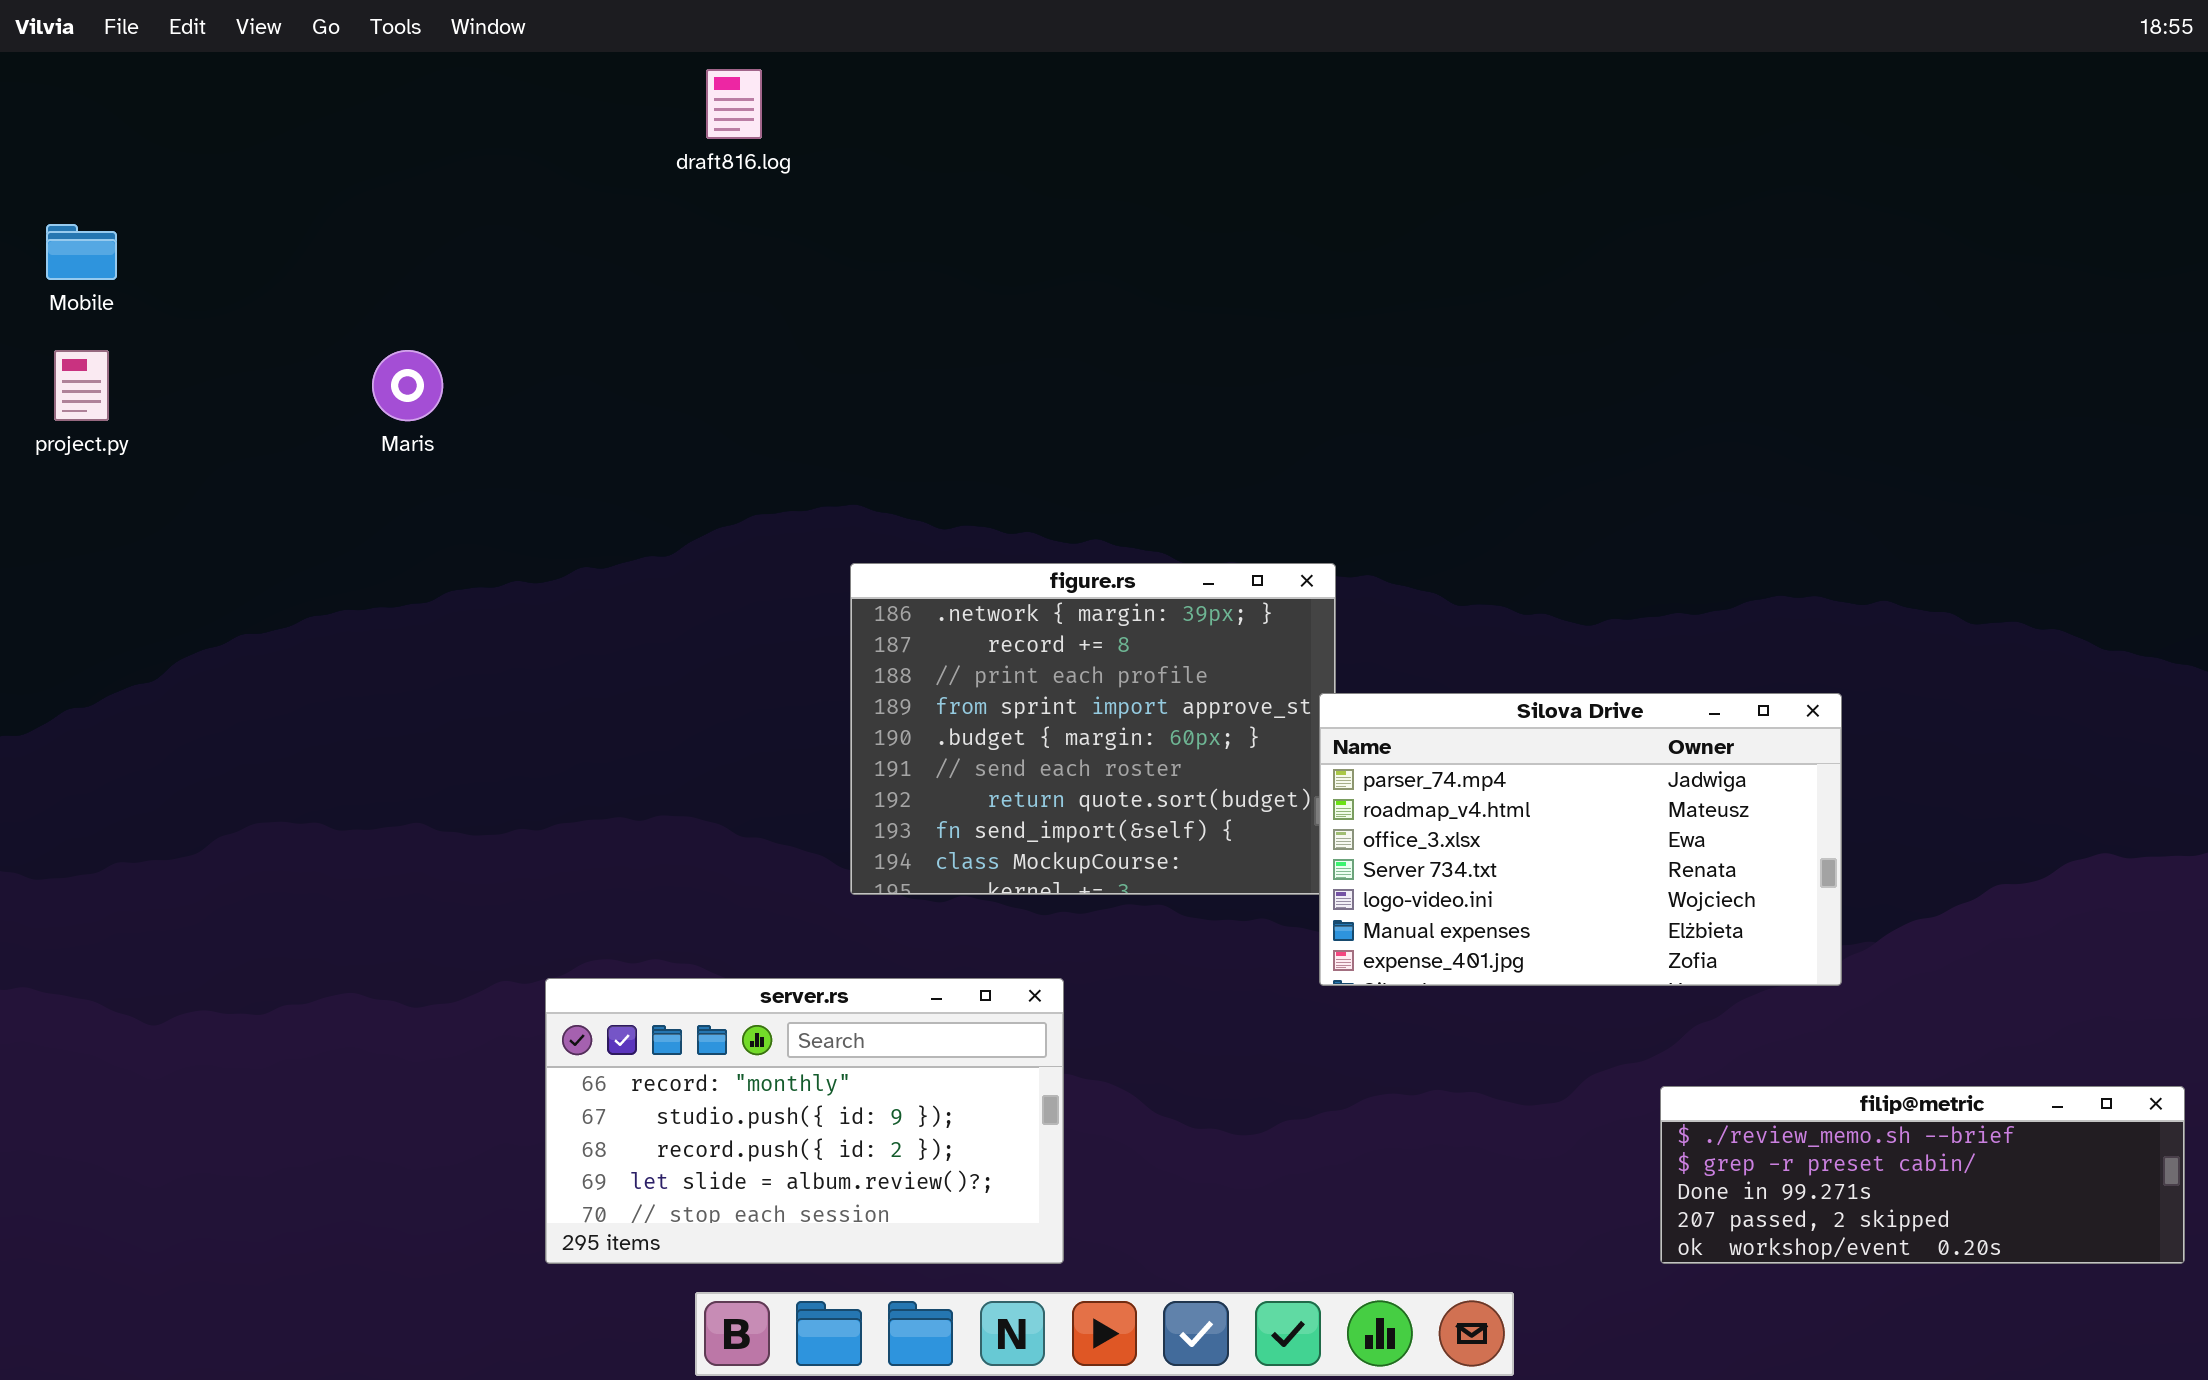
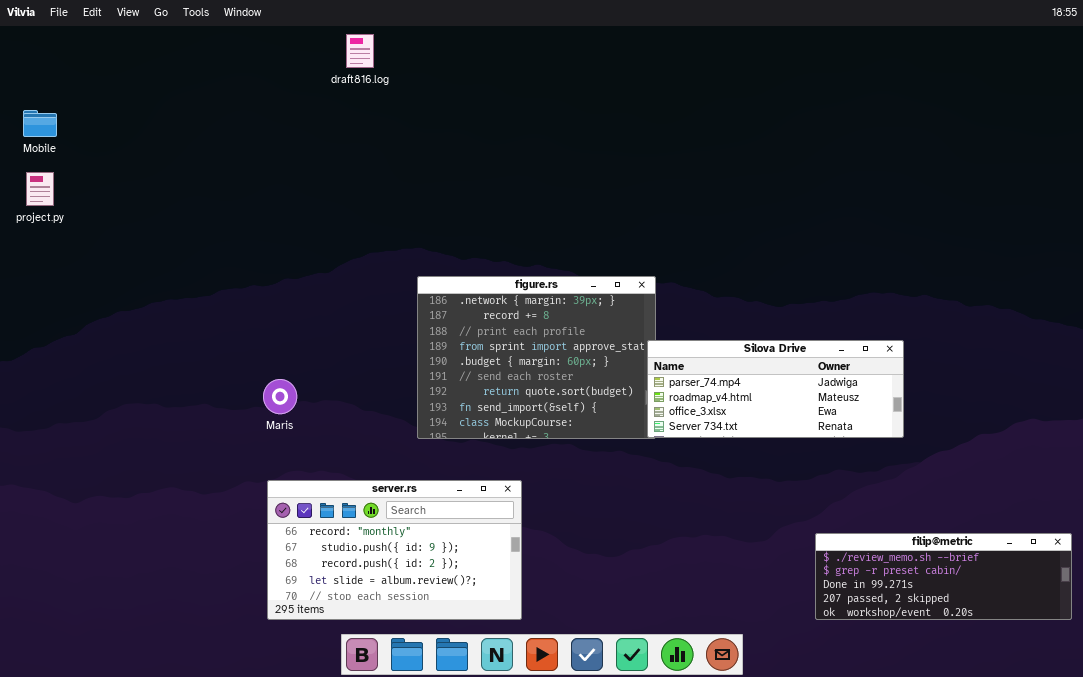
Maris: [372,350,443,421] -> [263,379,297,414], moved
Silova Drive: [1319,693,1842,986] -> [647,340,904,438], resized

